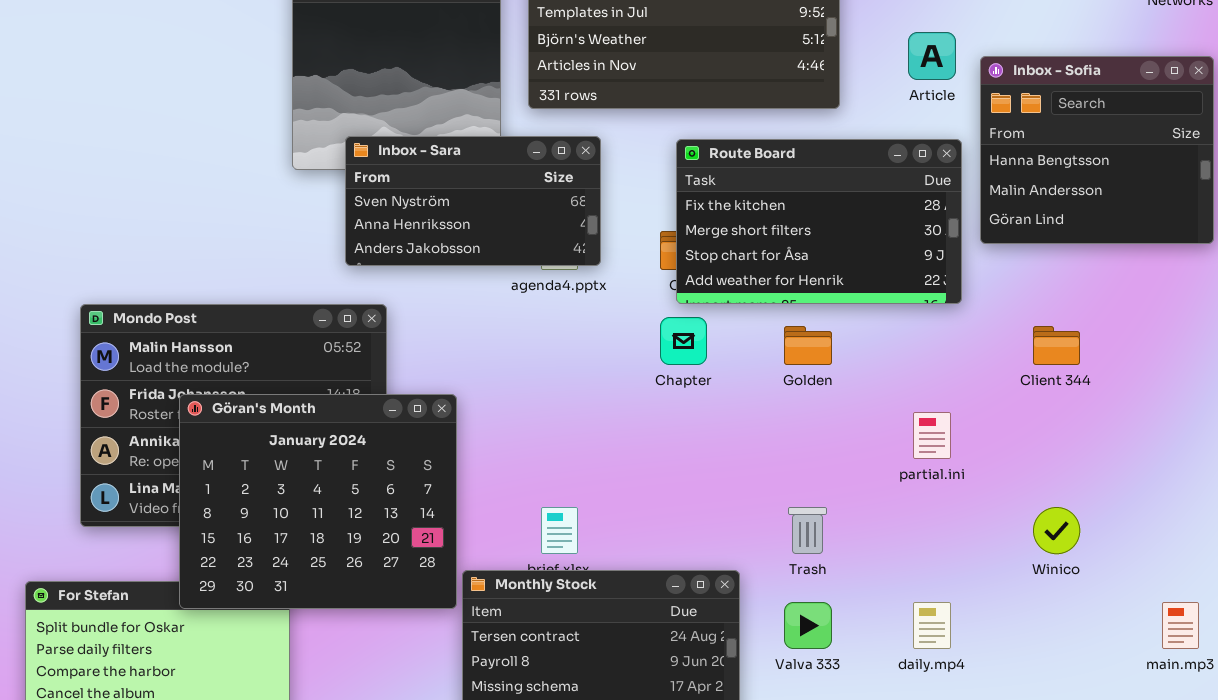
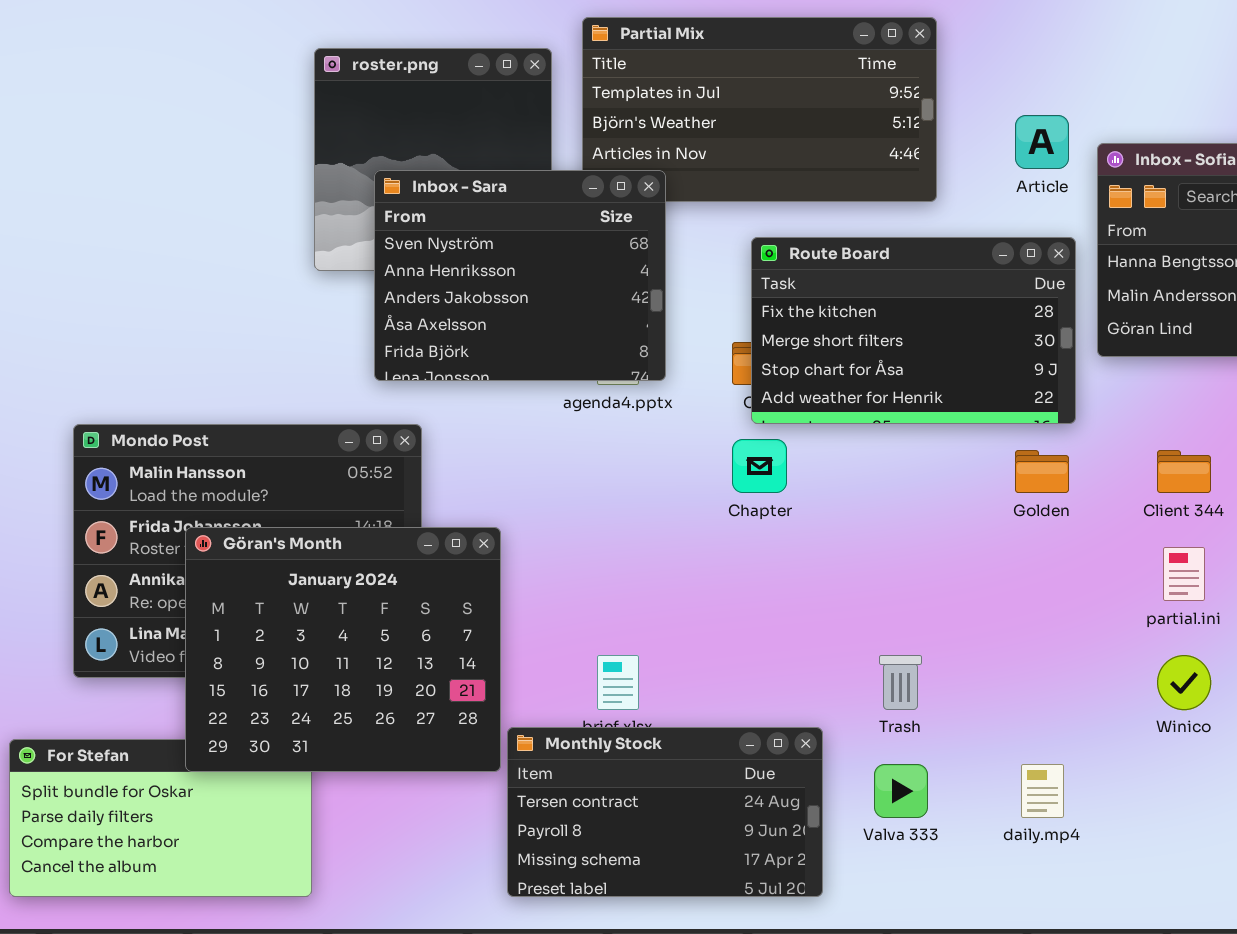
Inbox - Sara: [345,136,601,266] -> [374,170,666,381], resized
Golden: [784,326,832,365] -> [1015,450,1069,493], moved
partial.ini: [913,412,951,459] -> [1163,547,1205,601], moved

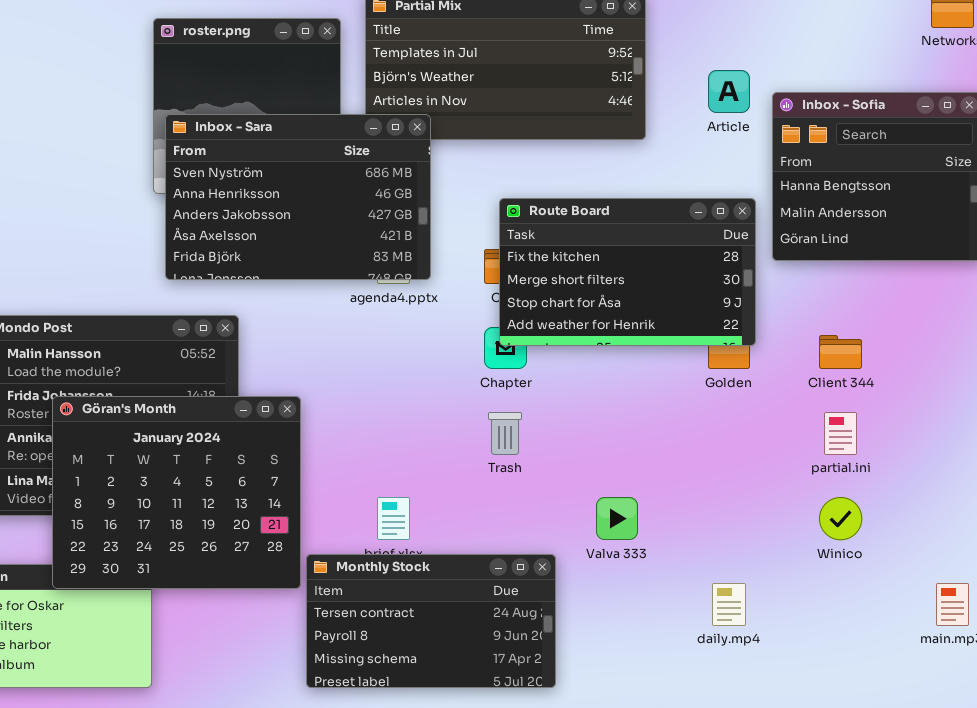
Inbox - Sara: [374,170,666,381] -> [165,114,431,280], resized
Route Board: [751,237,1076,424] -> [499,198,756,346], moved
Trash: [879,655,922,710] -> [488,412,522,455], moved
Valva 333: [874,764,928,818] -> [596,497,638,540], moved

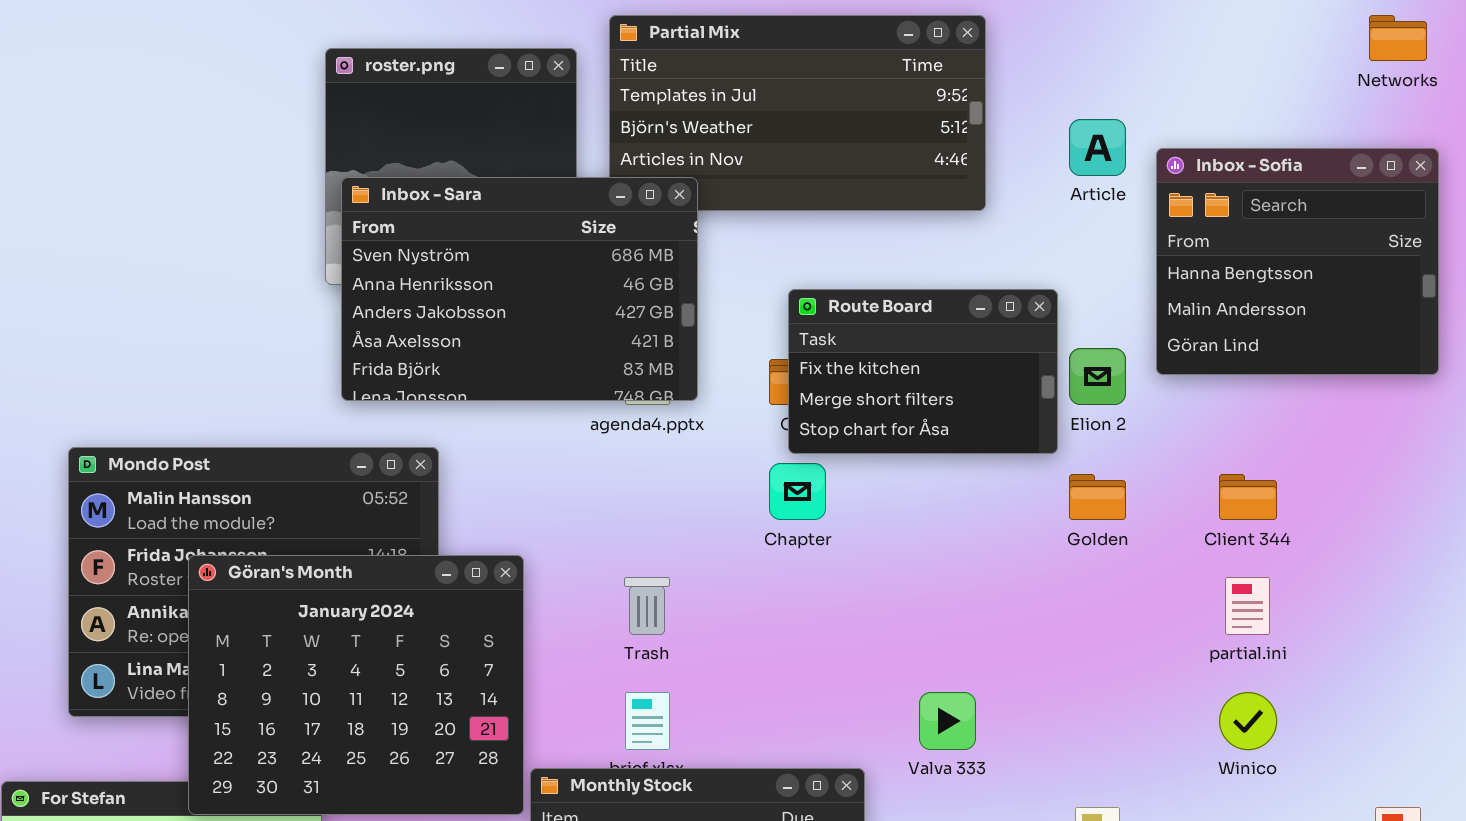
Route Board: [499,198,756,346] -> [788,289,1058,454], resized
Trash: [488,412,522,455] -> [624,577,670,635], moved

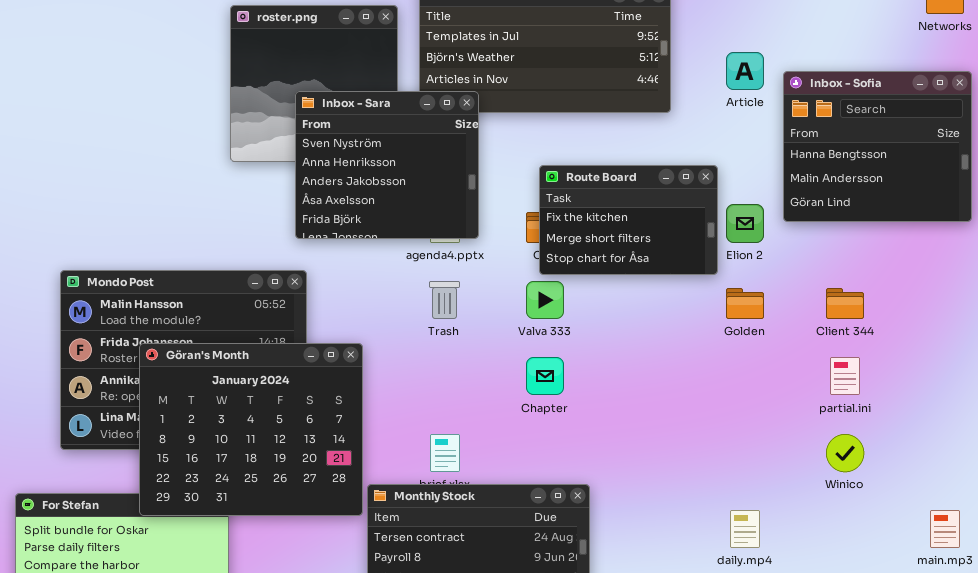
Inbox - Sara: [341,177,698,401] -> [295,91,479,239], resized
Chapter: [769,463,826,520] -> [526,357,564,395], moved
Trash: [624,577,670,635] -> [429,281,460,319], moved
Valva 333: [919,692,976,750] -> [526,281,564,319], moved

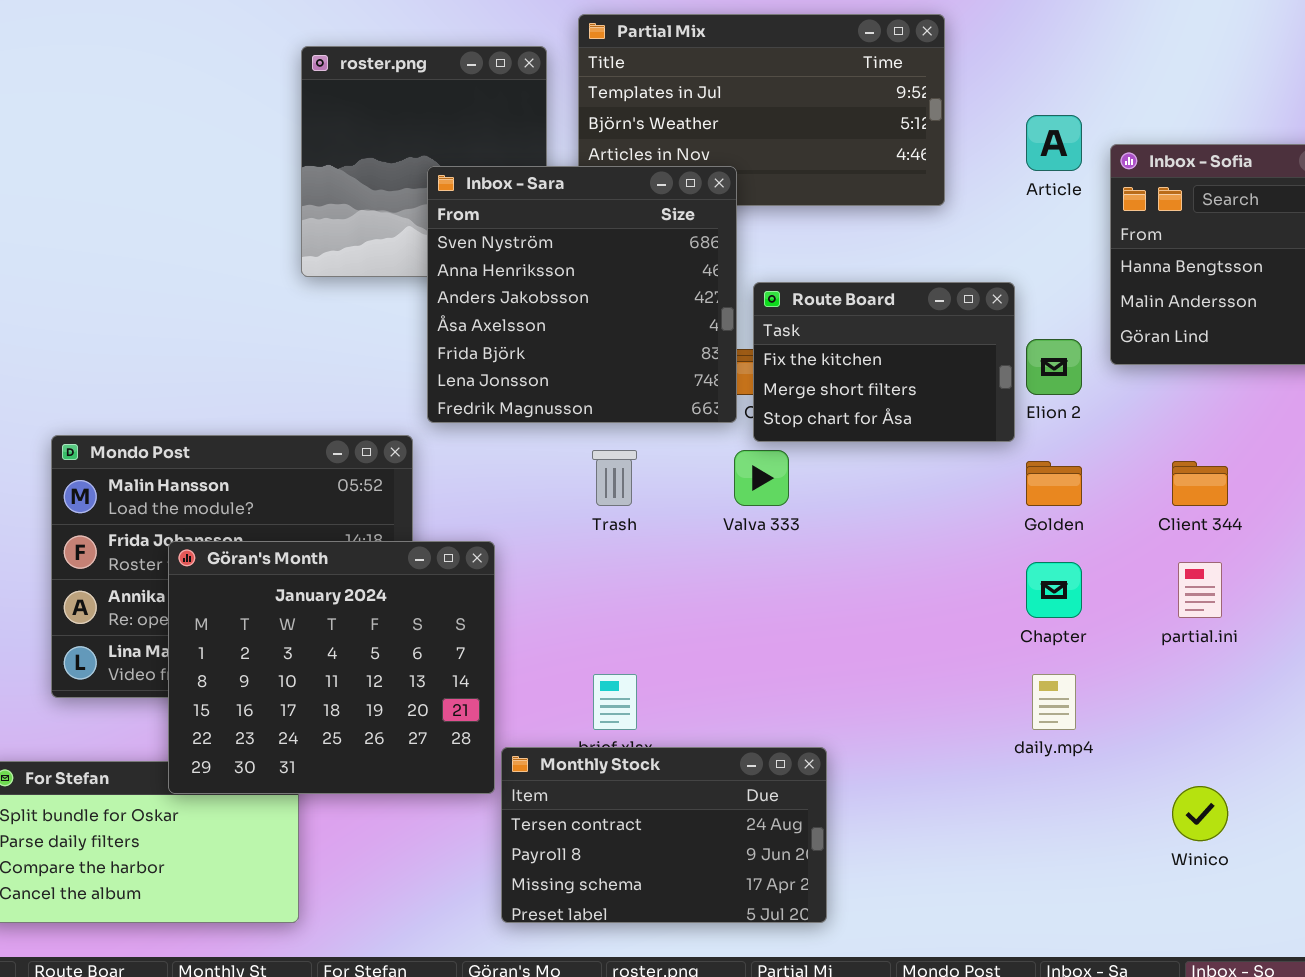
Inbox - Sara: [295,91,479,239] -> [427,166,737,423], moved, resized
Chapter: [526,357,564,395] -> [1026,562,1082,618], moved
Winico: [826,434,864,472] -> [1172,786,1228,841], moved
daily.mp4: [730,510,760,548] -> [1032,674,1076,730], moved

